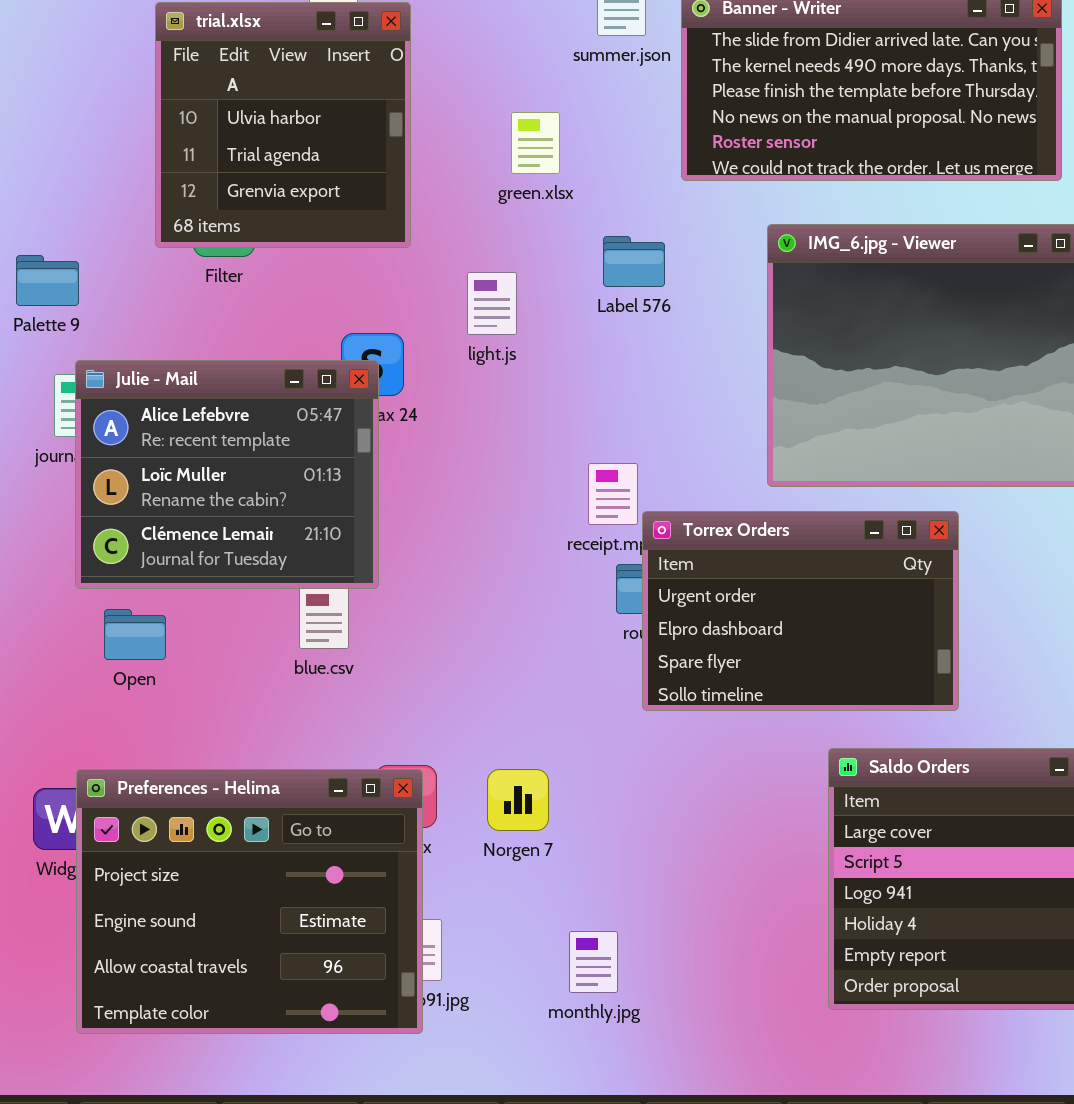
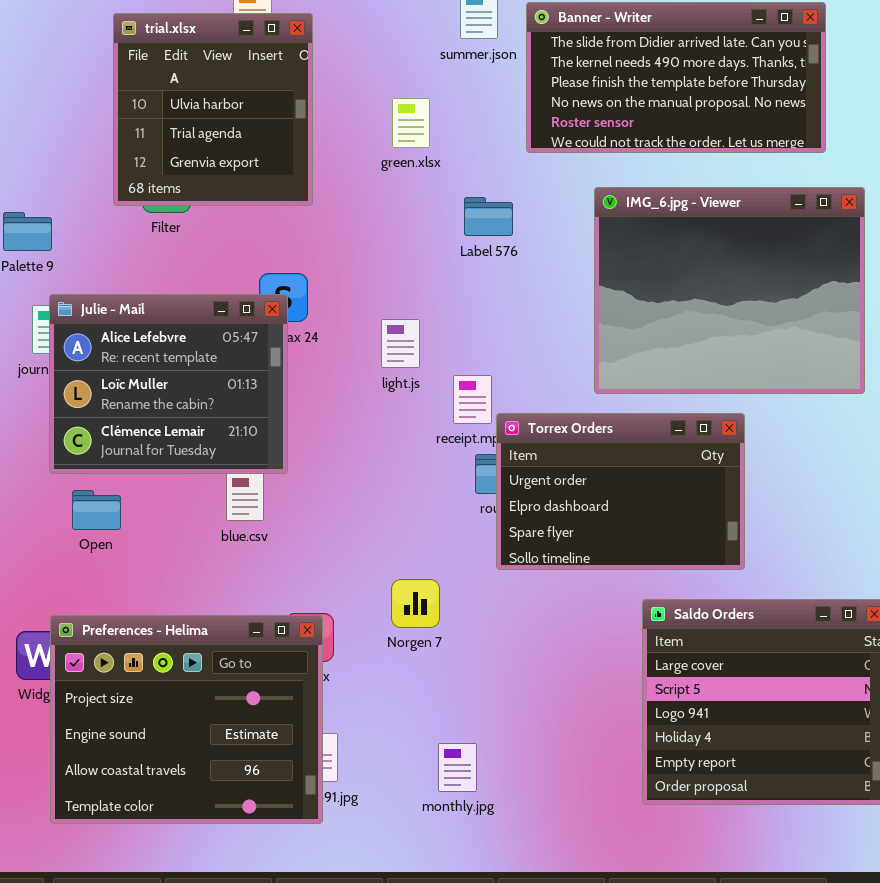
light.js: [467,272,517,335] -> [381,319,420,368], moved
Norgen 7: [487,769,549,831] -> [391,579,440,628], moved

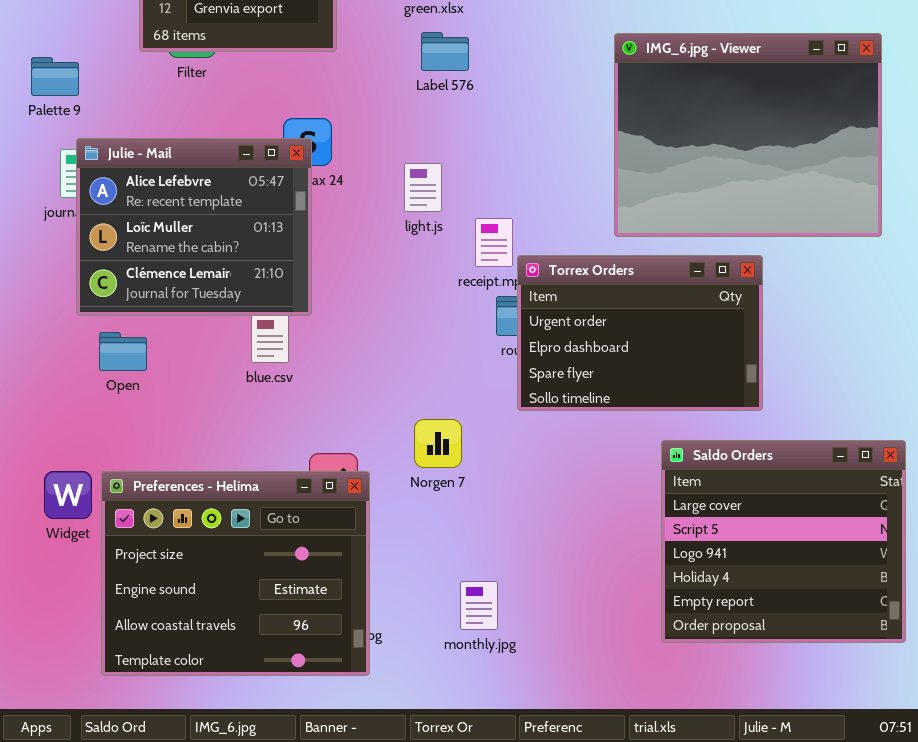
Label 576: [464,197,513,236] -> [421,32,469,71], moved
Preferences - Helima: [50,615,323,824] -> [101,471,370,676], moved

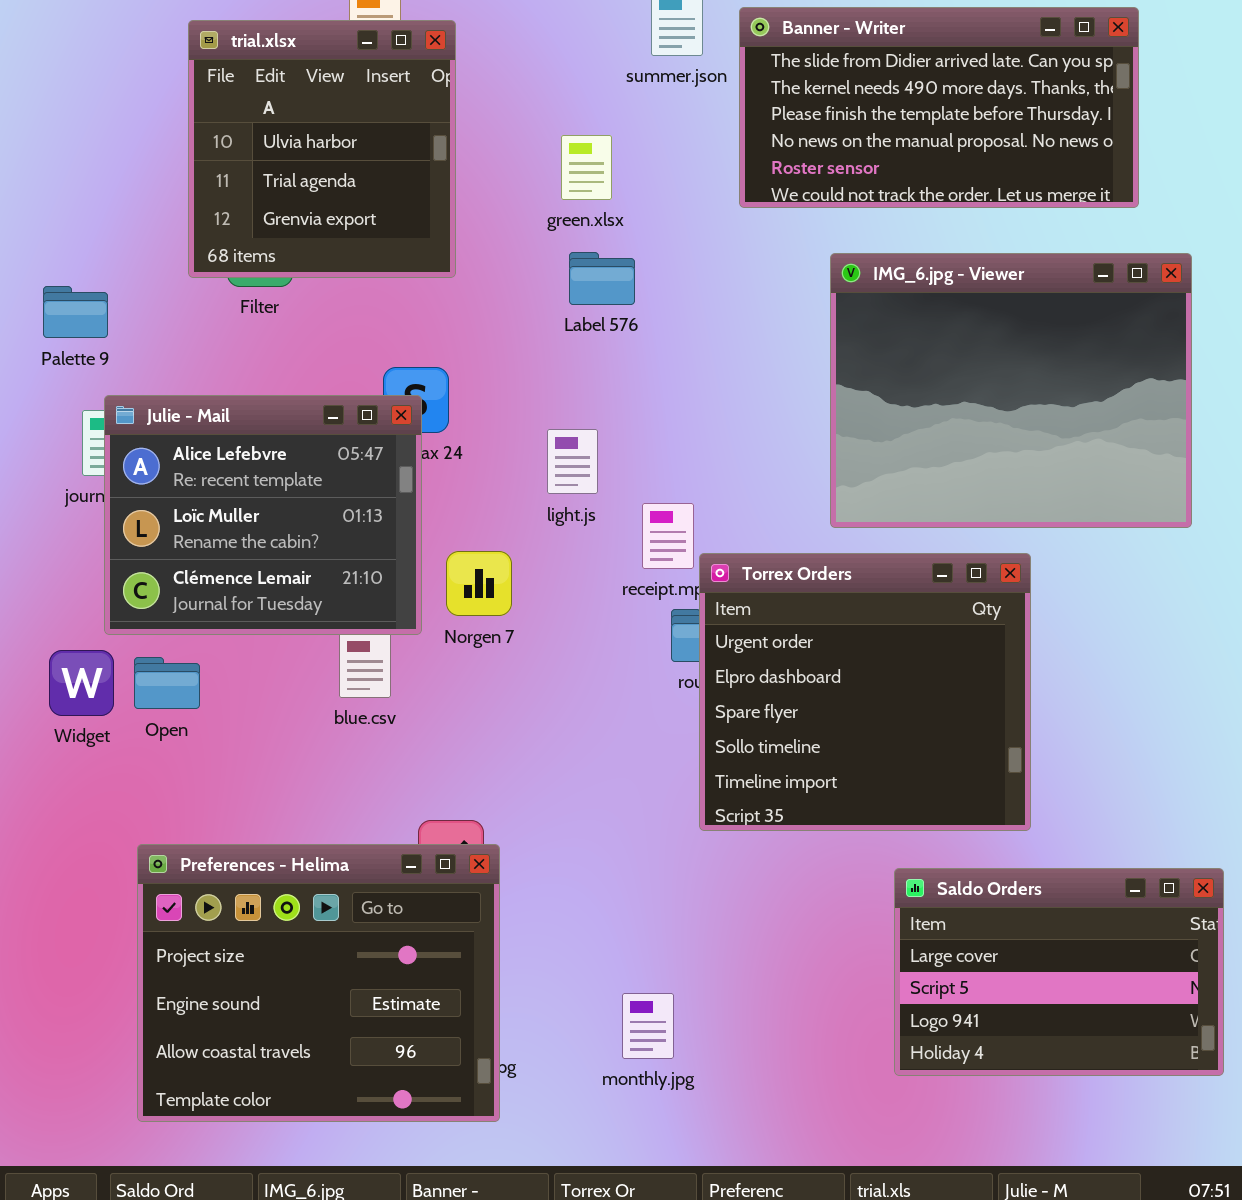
Torrex Orders: [517,255,763,411] -> [699,553,1031,831], resized
Norgen 7: [414,419,462,468] -> [446,551,512,616], moved
Saldo Orders: [661,440,906,643] -> [894,868,1224,1076], resized
Widget: [44,471,92,519] -> [49,650,114,716], moved

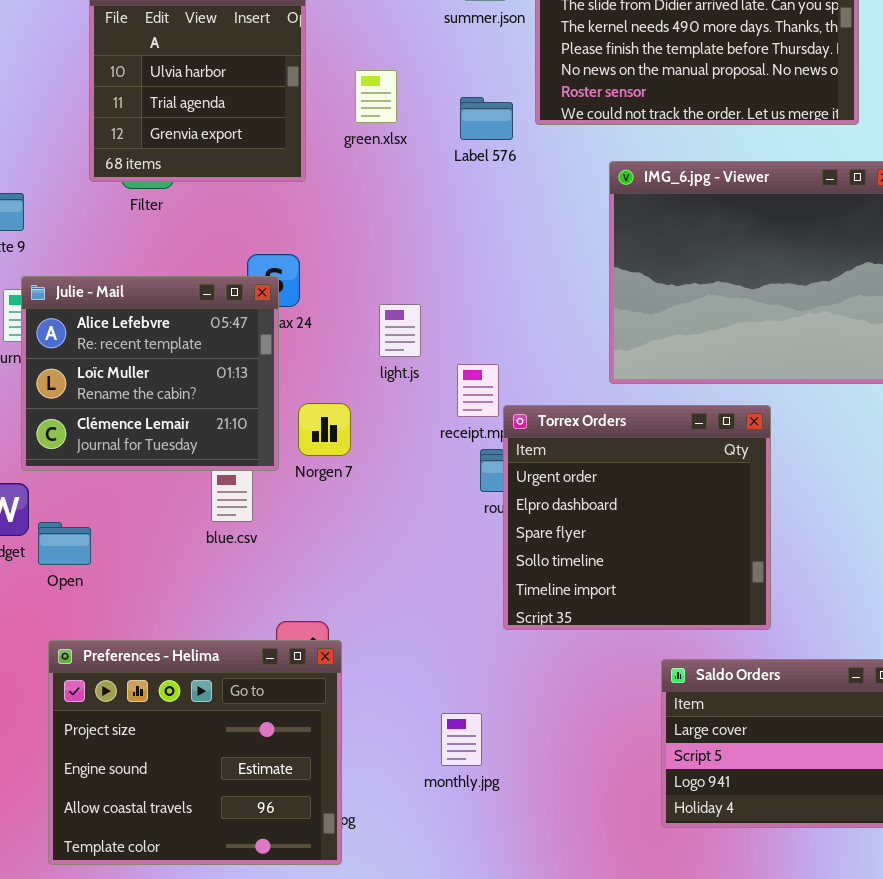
green.xlsx: [561,135,612,200] -> [355,70,397,123], moved
Label 576: [569,252,635,305] -> [460,97,513,140], moved
Open: [134,657,200,709] -> [38,522,91,565], moved
monthly.jpg: [622,993,674,1059] -> [441,713,482,766], moved

